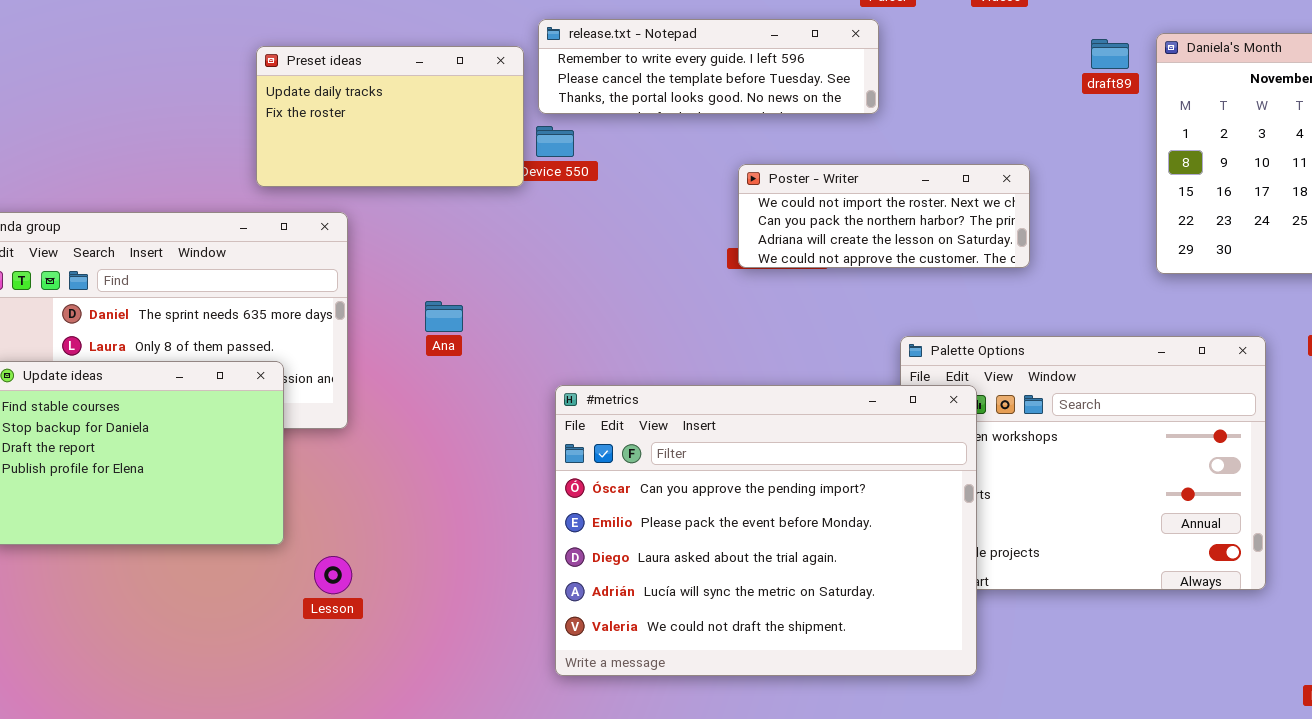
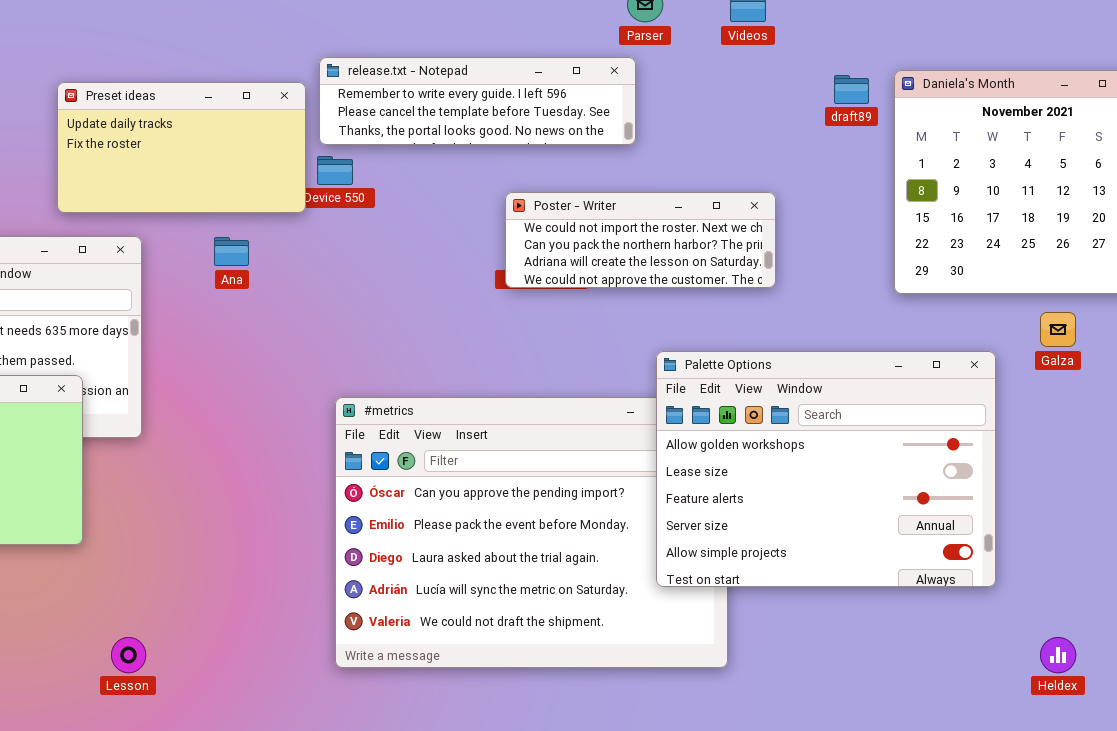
Ana: [425,301,463,332] -> [214,237,249,266], moved
Palette Options: [900,336,1266,590] -> [656,351,996,587], raised
Lesson: [314,556,352,594] -> [111,637,146,673], moved

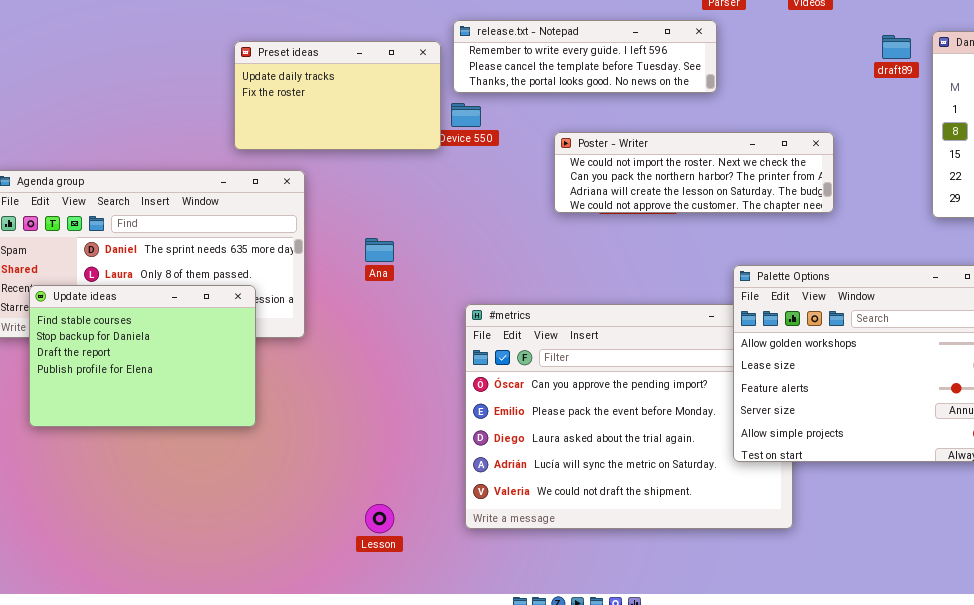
Poster - Writer: [505,192,776,288] -> [554,132,834,213], resized
Ana: [214,237,249,266] -> [365,238,394,262], moved
Lesson: [111,637,146,673] -> [365,504,394,533], moved

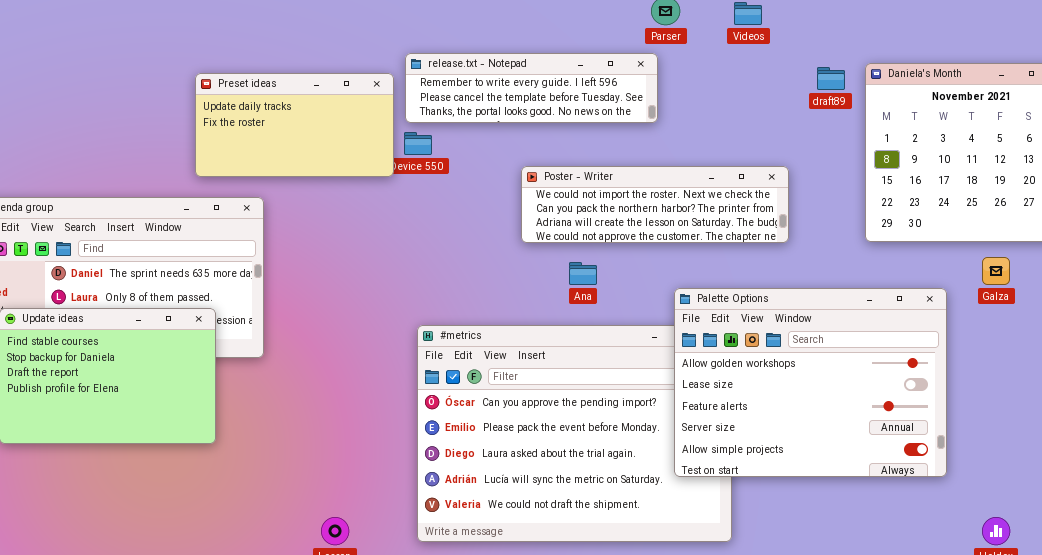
Poster - Writer: [554,132,834,213] -> [521,166,789,243], moved
Ana: [365,238,394,262] -> [569,262,597,285], moved

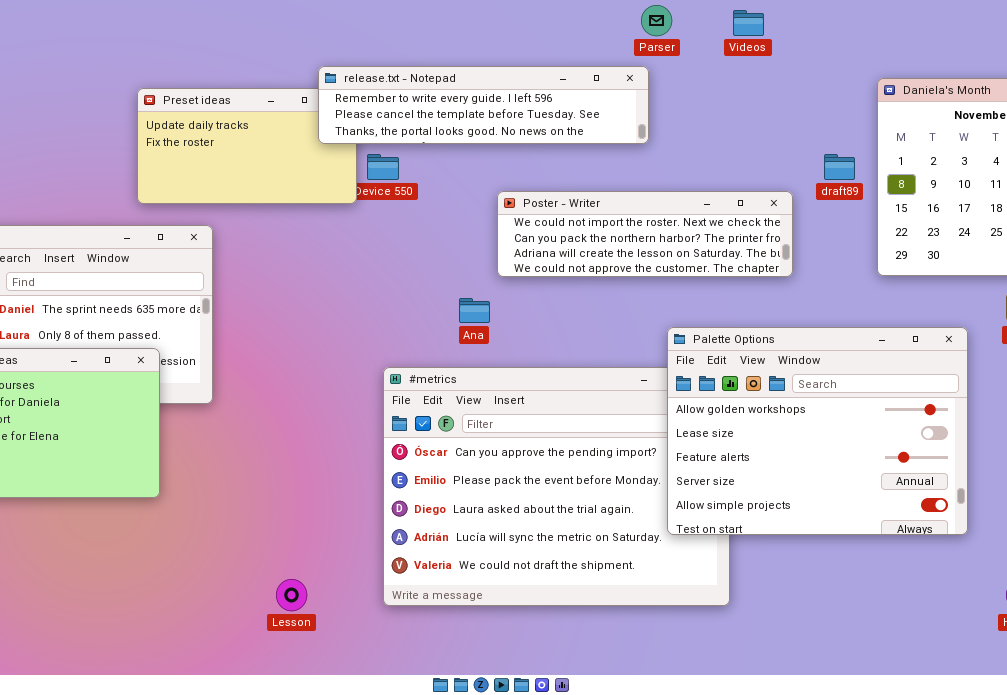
release.txt - Notepad: [405,53,658,123] -> [318,66,649,144], resized
draft89: [817,67,845,90] -> [824,154,855,180], moved
Ana: [569,262,597,285] -> [459,298,490,323], moved

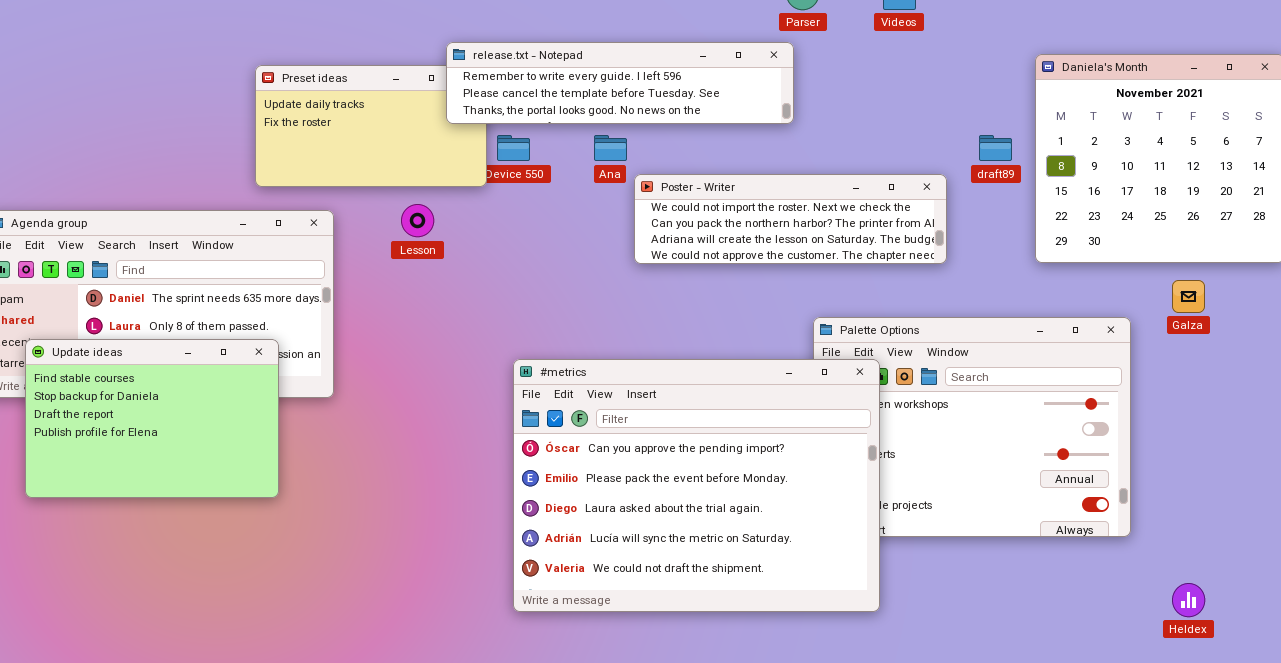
Ana: [459,298,490,323] -> [594,135,627,161], moved
#metrics: [383,367,730,606] -> [513,359,880,612], raised
Lesson: [276,579,307,611] -> [401,204,434,237], moved

